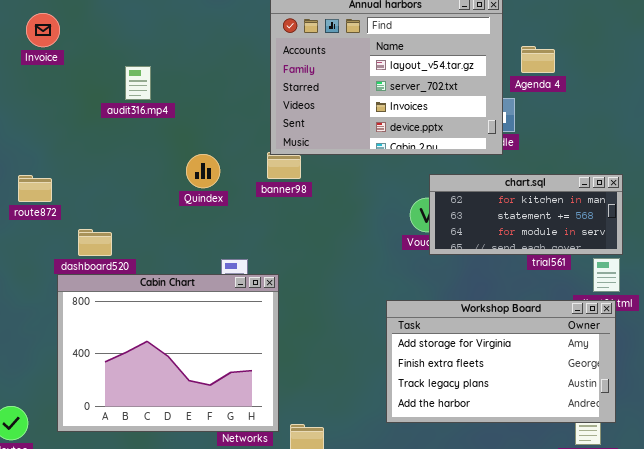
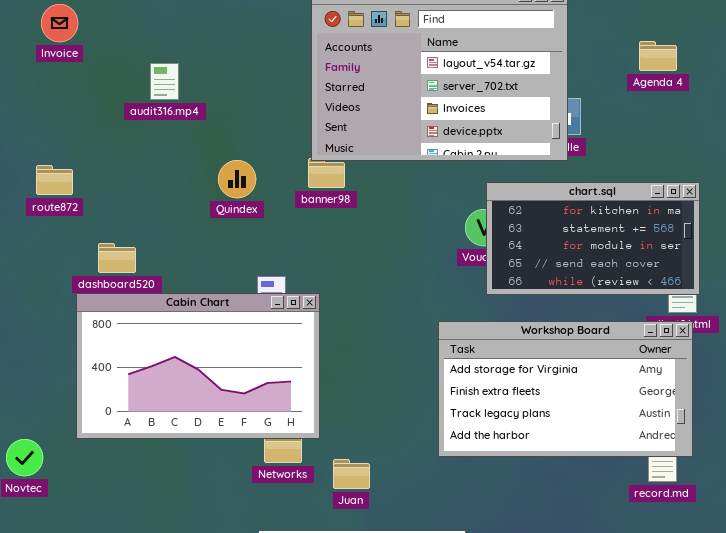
Agenda 4: [521,46,555,73] -> [639,41,677,71], moved
chart.sql: [429,174,623,255] -> [486,182,700,295], resized
route872: [18,175,52,202] -> [36,165,73,195], moved
Cabin Chart: [57,274,279,432] -> [76,293,320,439], resized

